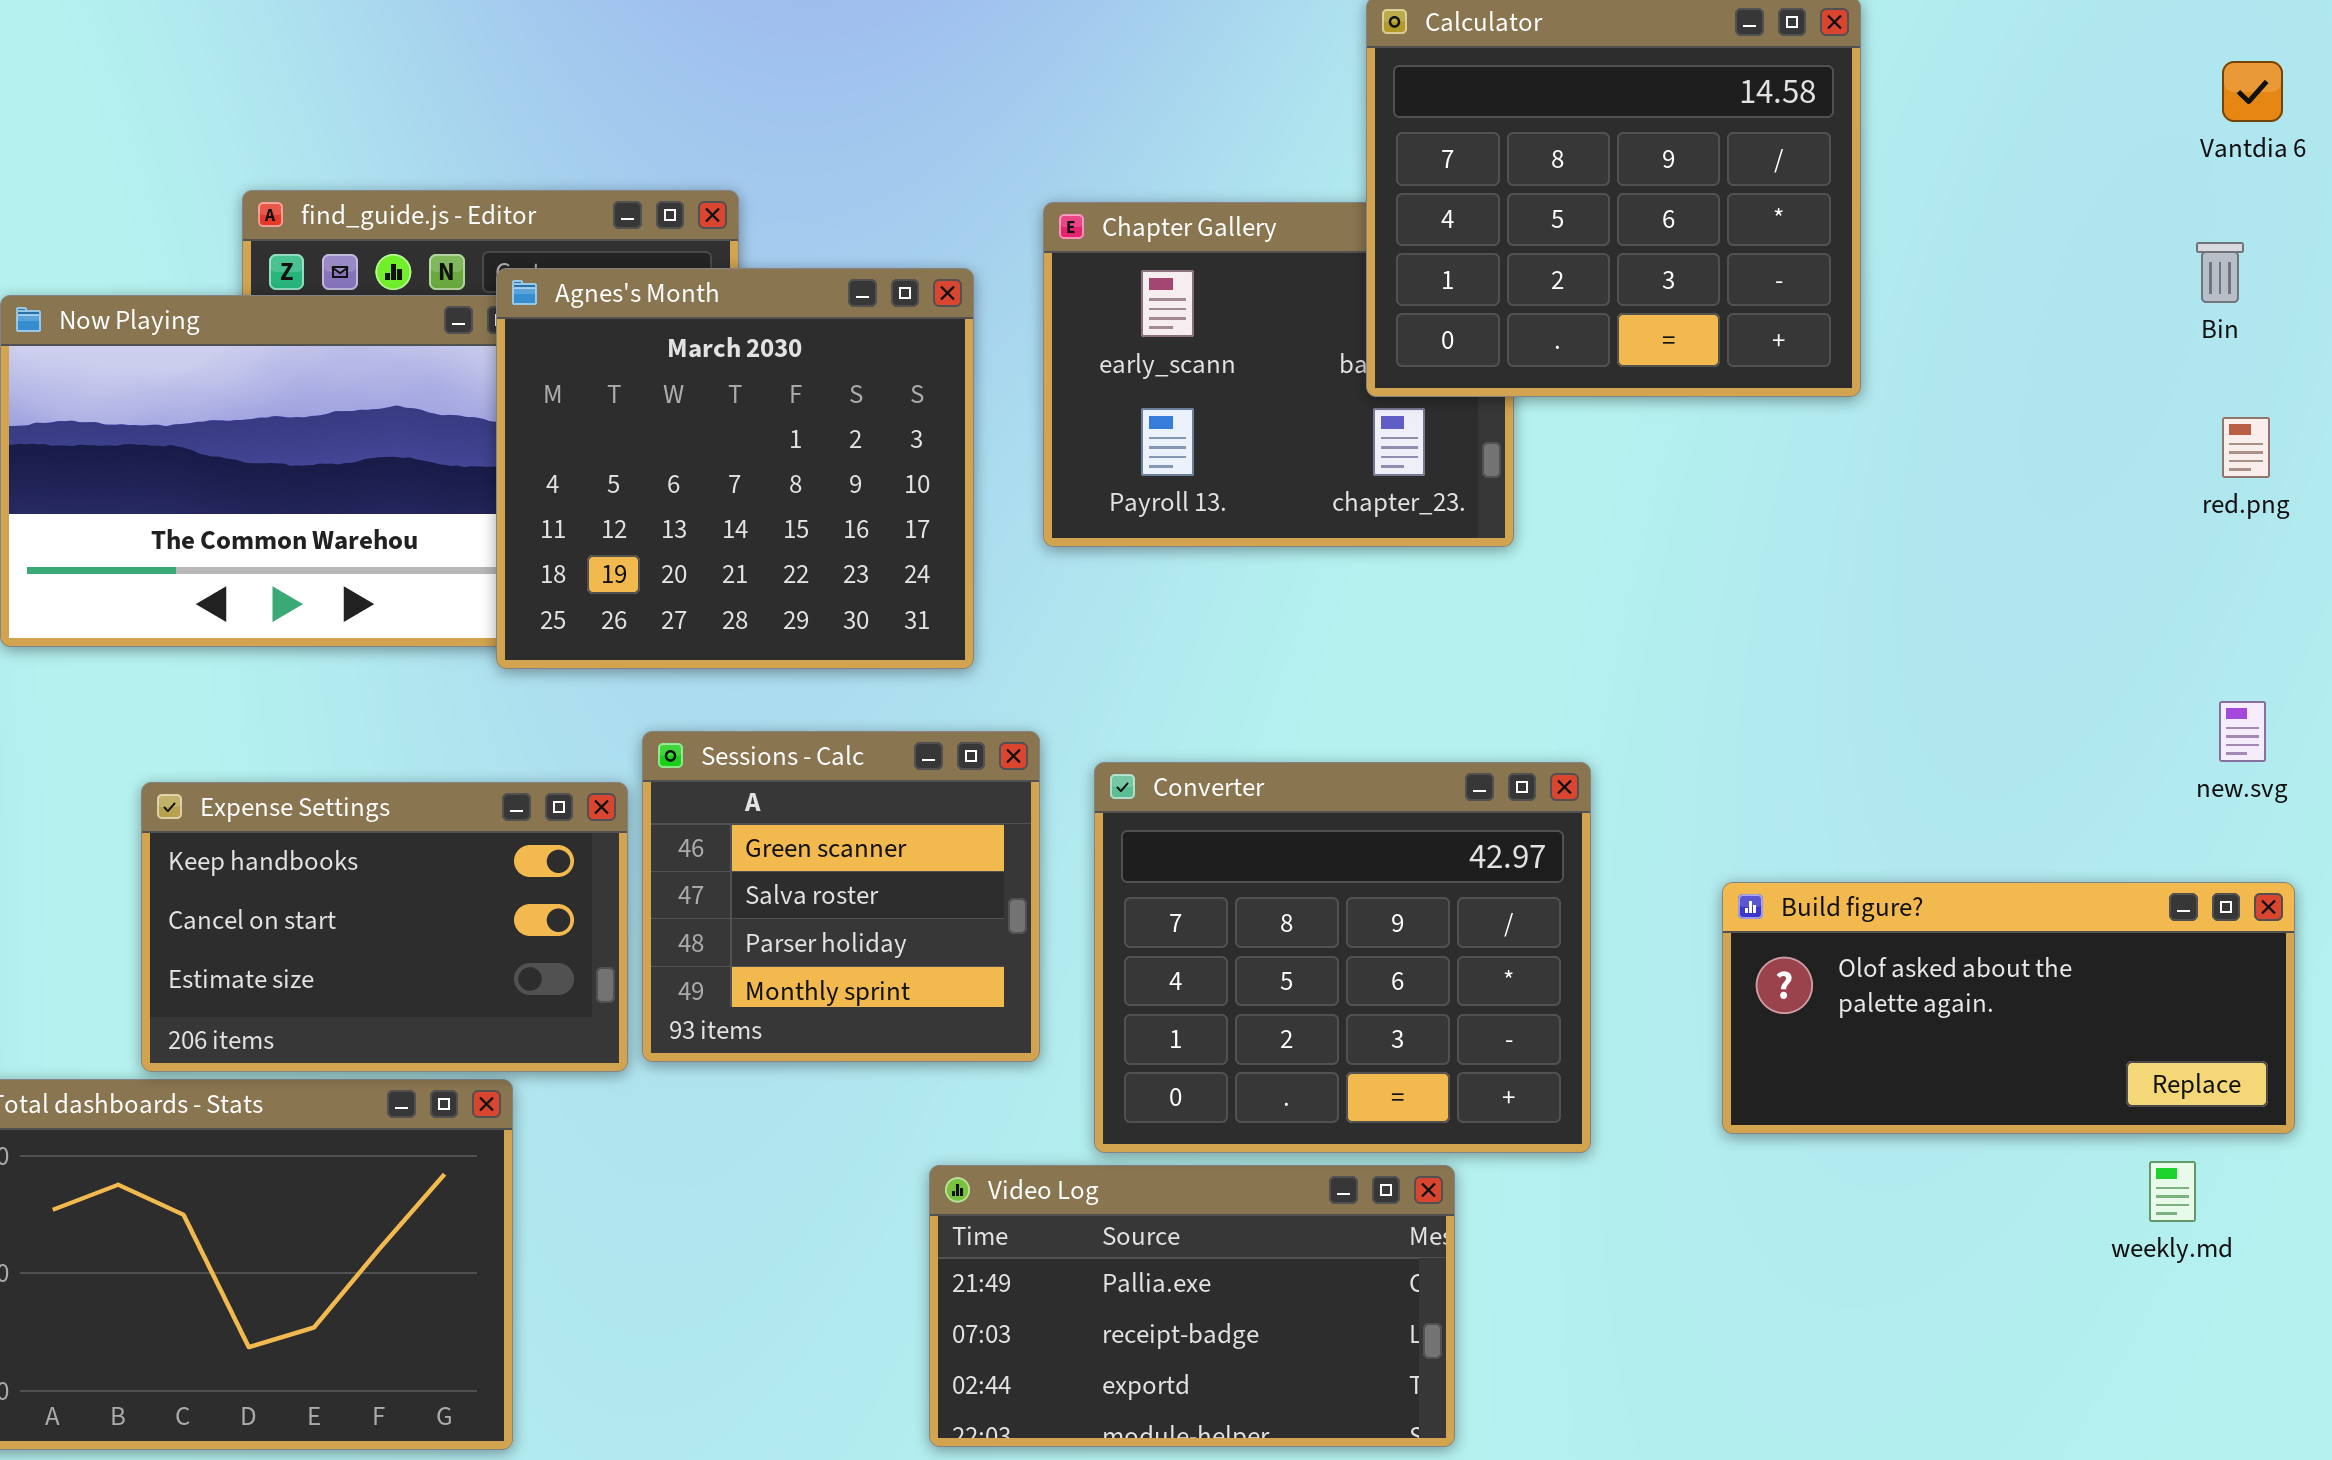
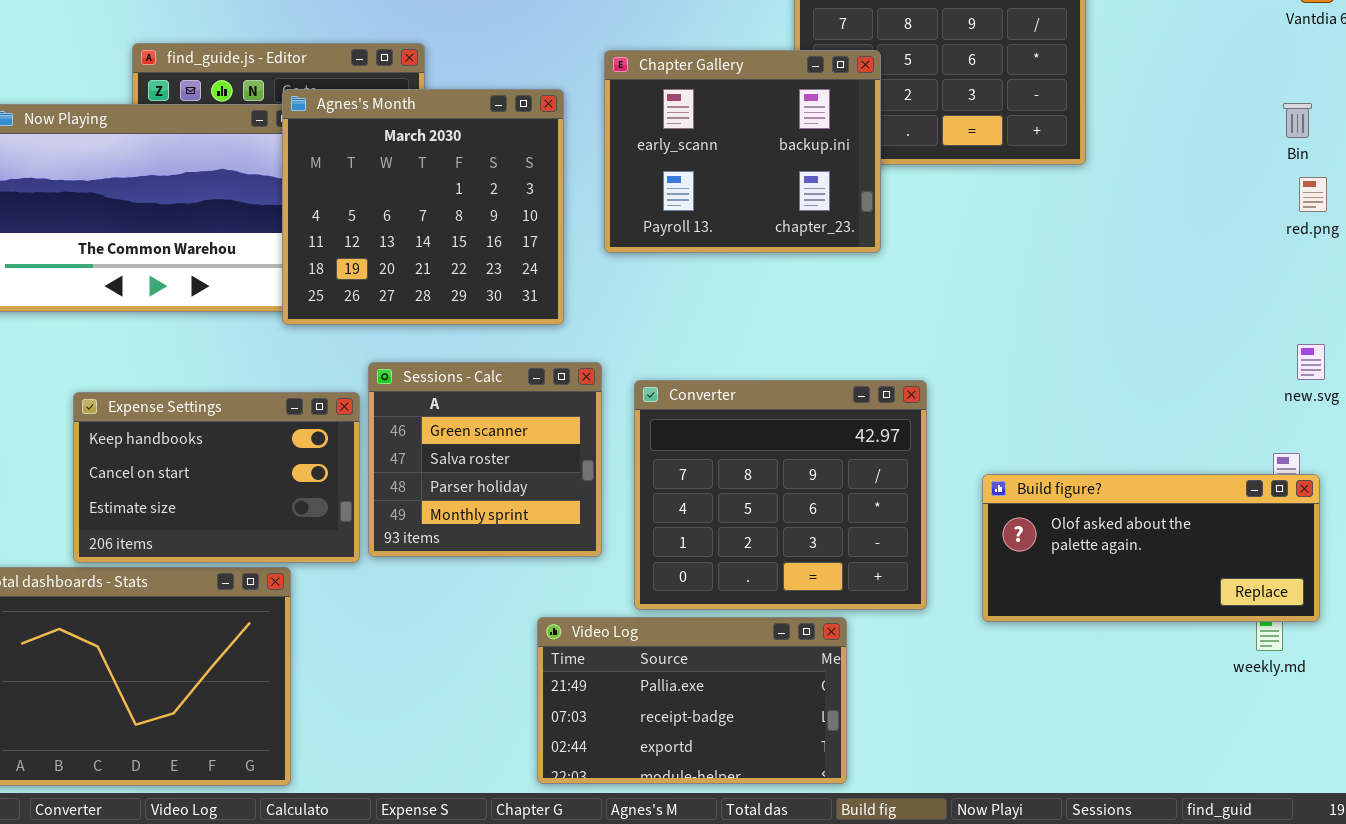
Chapter Gallery: [1043,202,1514,547] -> [604,50,881,253], raised
Bin: [2196,242,2244,303] -> [1283,103,1312,138], moved
Build figure?: [1722,882,2295,1134] -> [982,474,1320,622], moved

